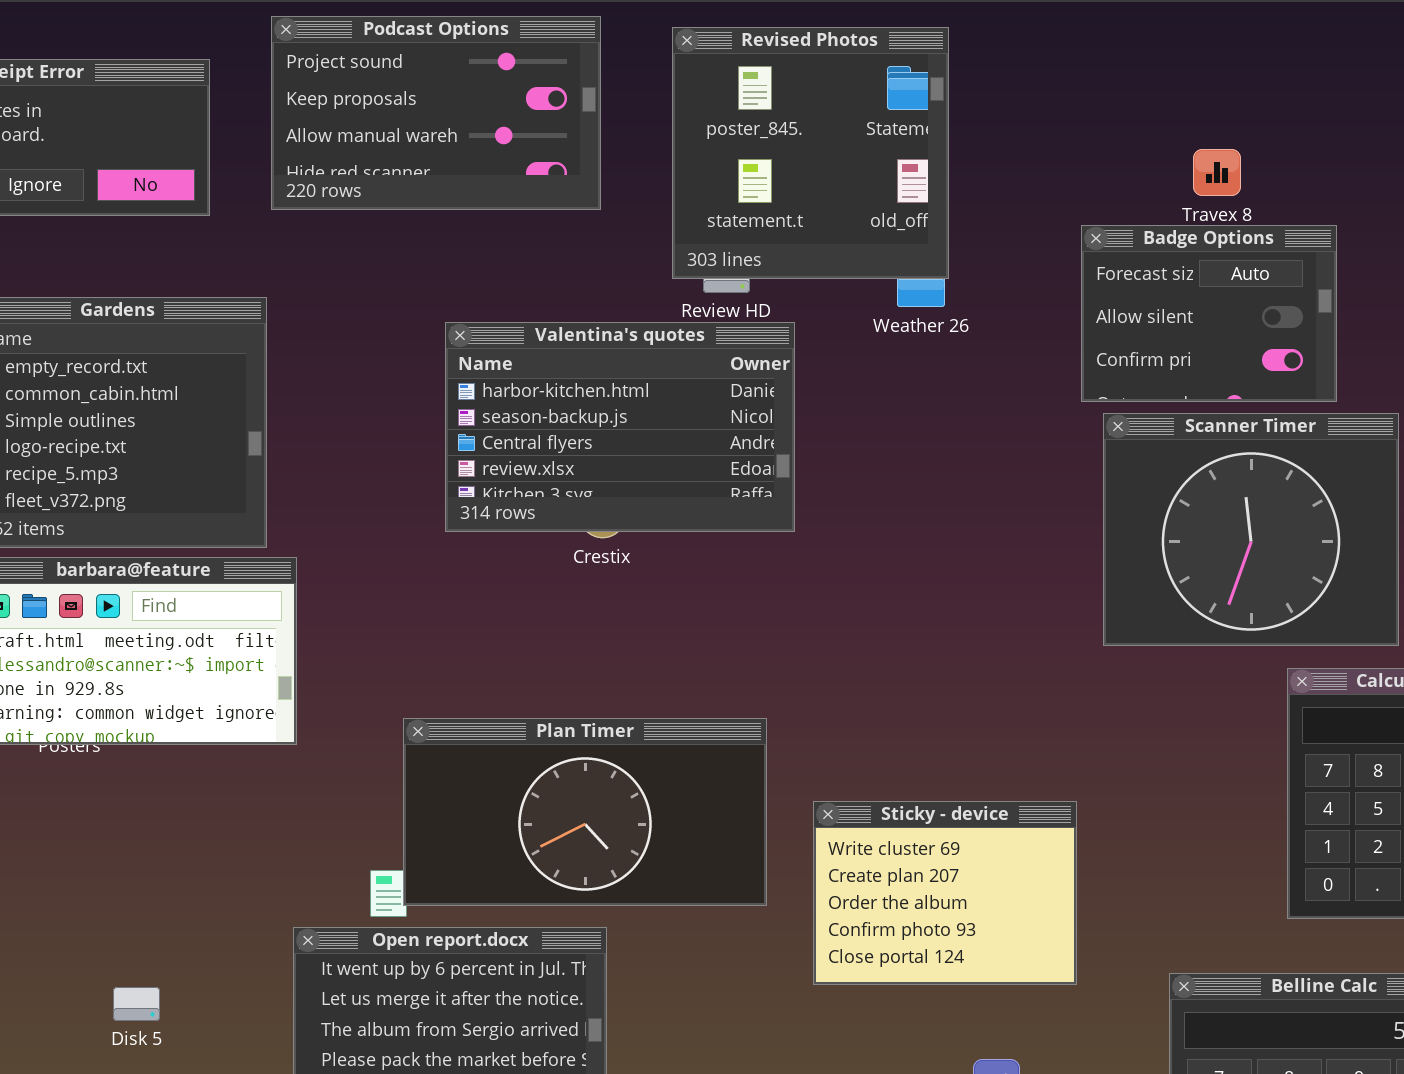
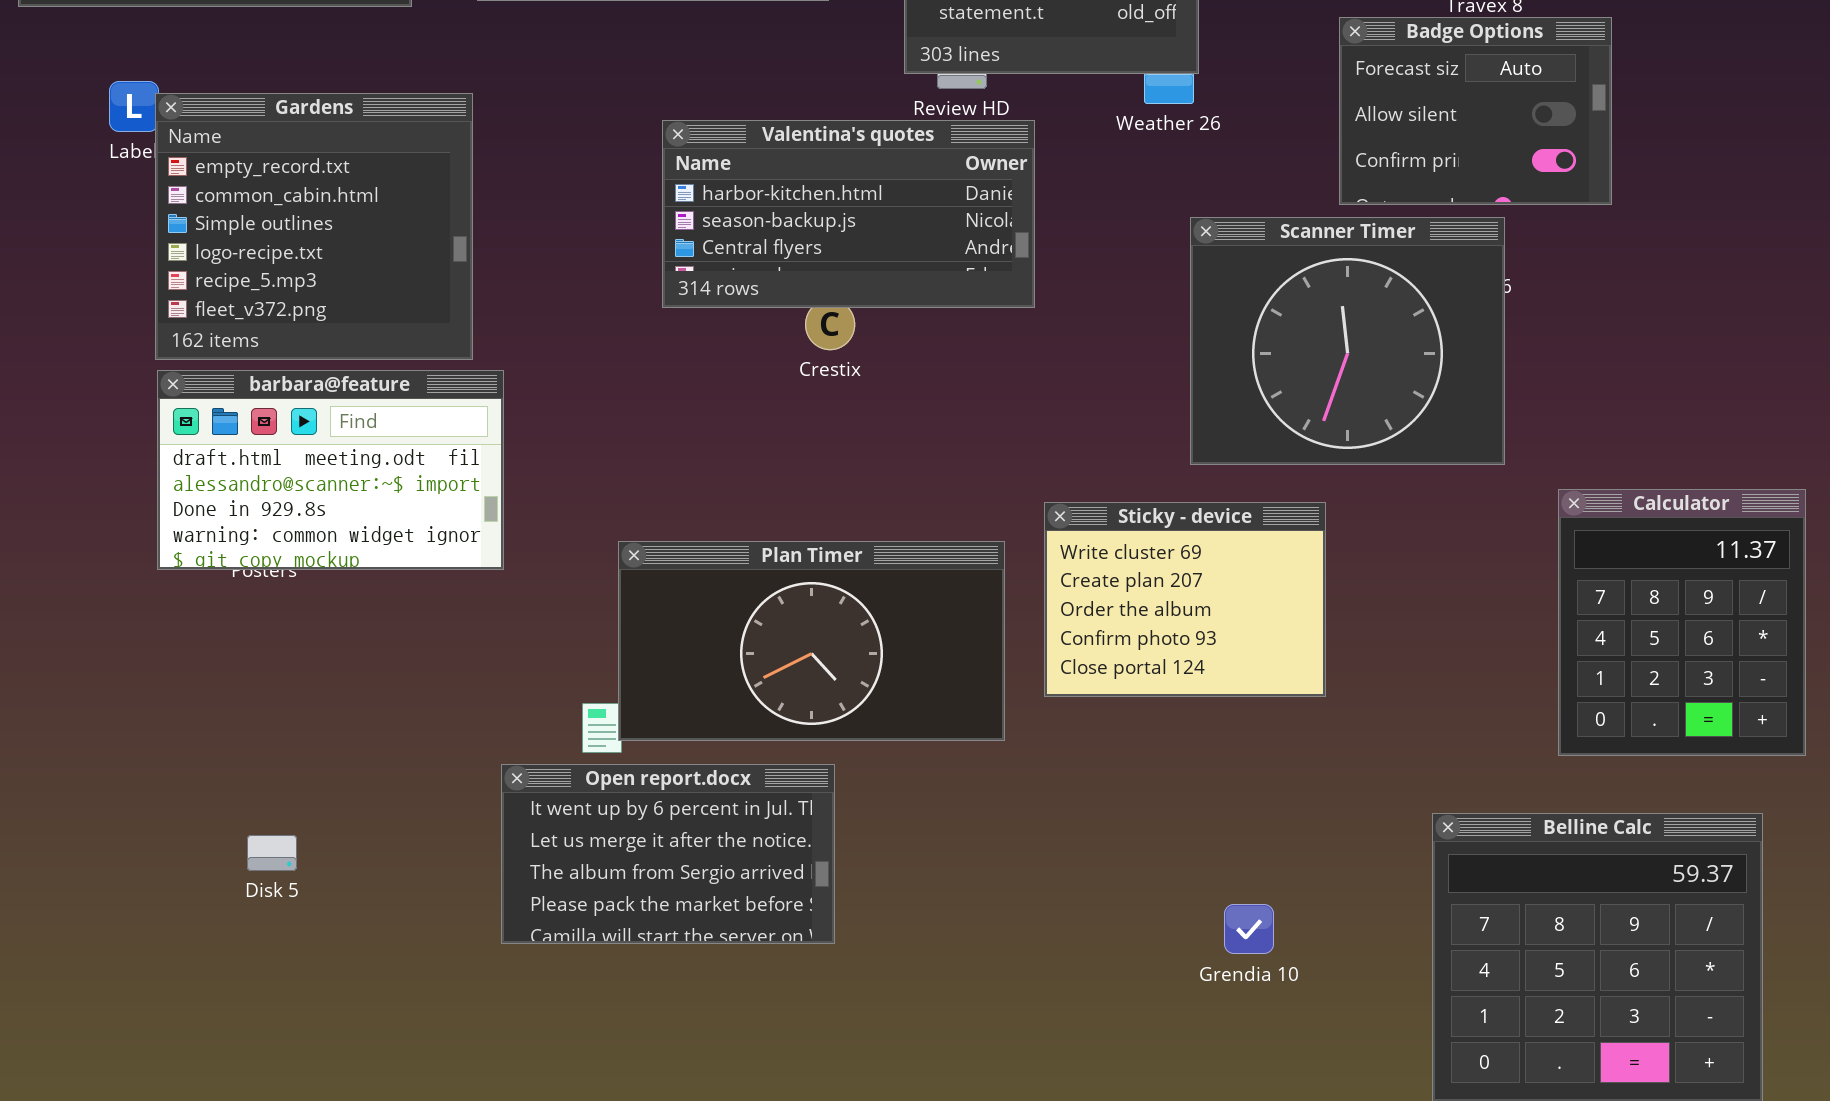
Valentina's quotes: [445,322,795,532] -> [662,120,1035,308], resized
Scanner Timer: [1103,413,1399,646] -> [1190,217,1505,465], moved
Sticky - device: [813,801,1077,985] -> [1044,502,1326,697], moved
Disk 5: [113,987,160,1021] -> [247,835,297,871], moved

